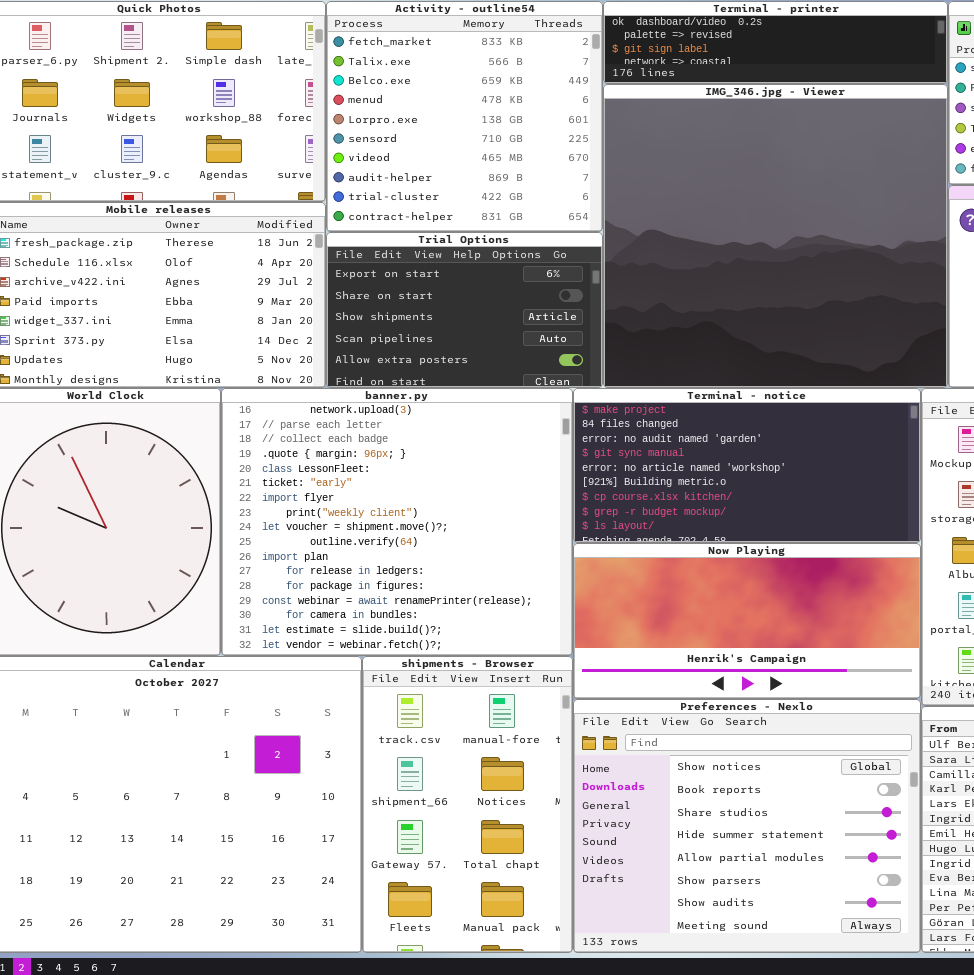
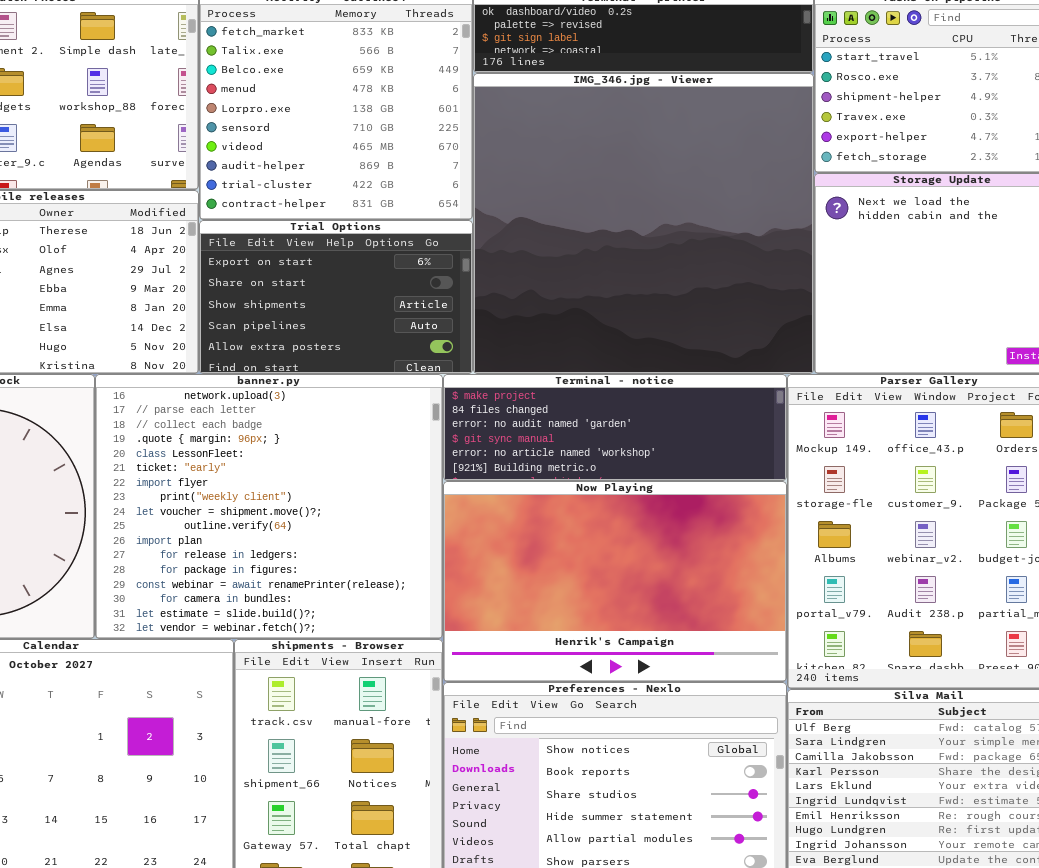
Terminal - notice: [573,388,921,543] -> [443,374,787,481], resized
Now Playing: [573,543,921,699] -> [443,481,787,682], resized

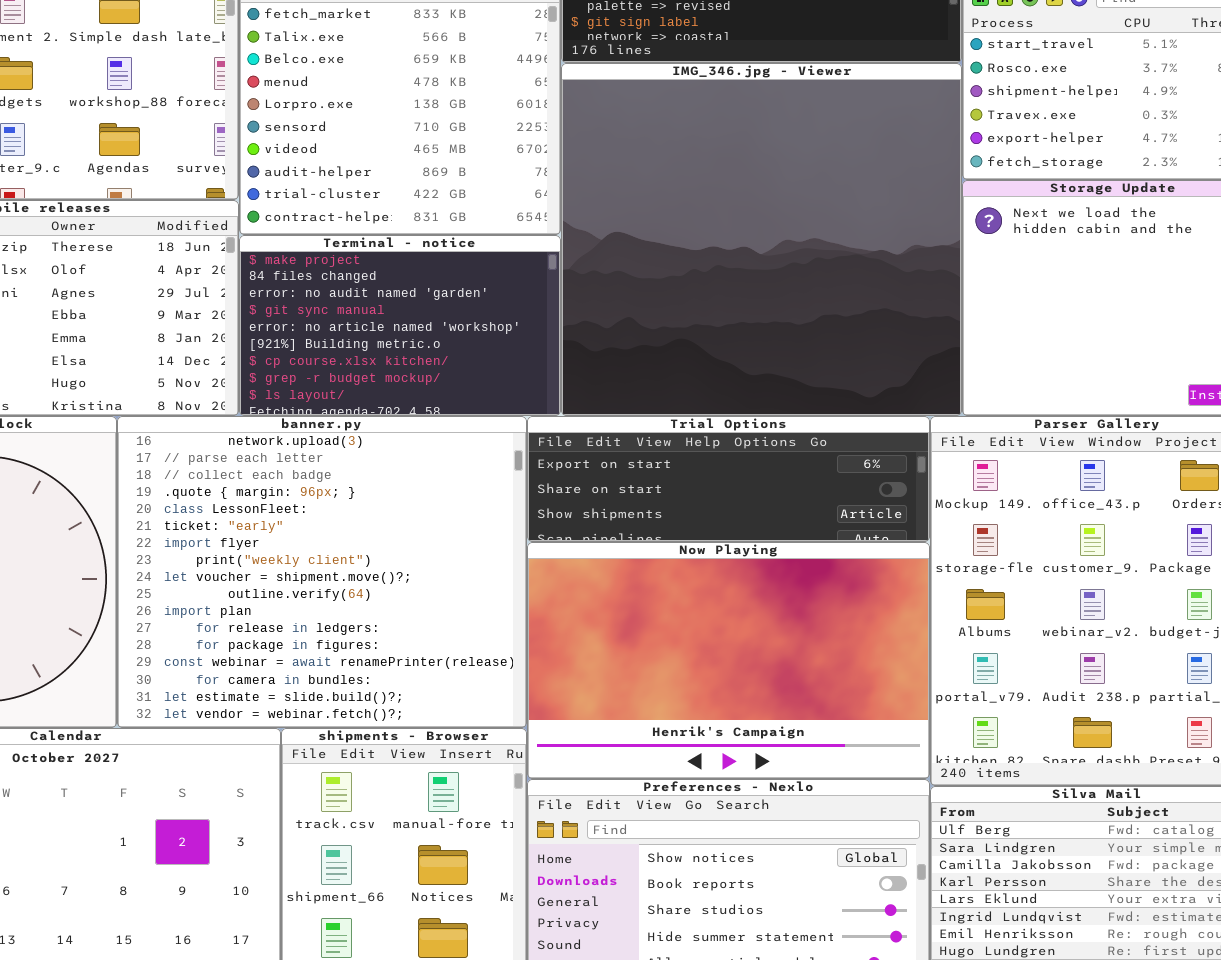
Trial Options: [199,220,473,374] -> [527,416,930,542], moved, resized
Terminal - notice: [443,374,787,481] -> [239,235,561,416], moved, resized

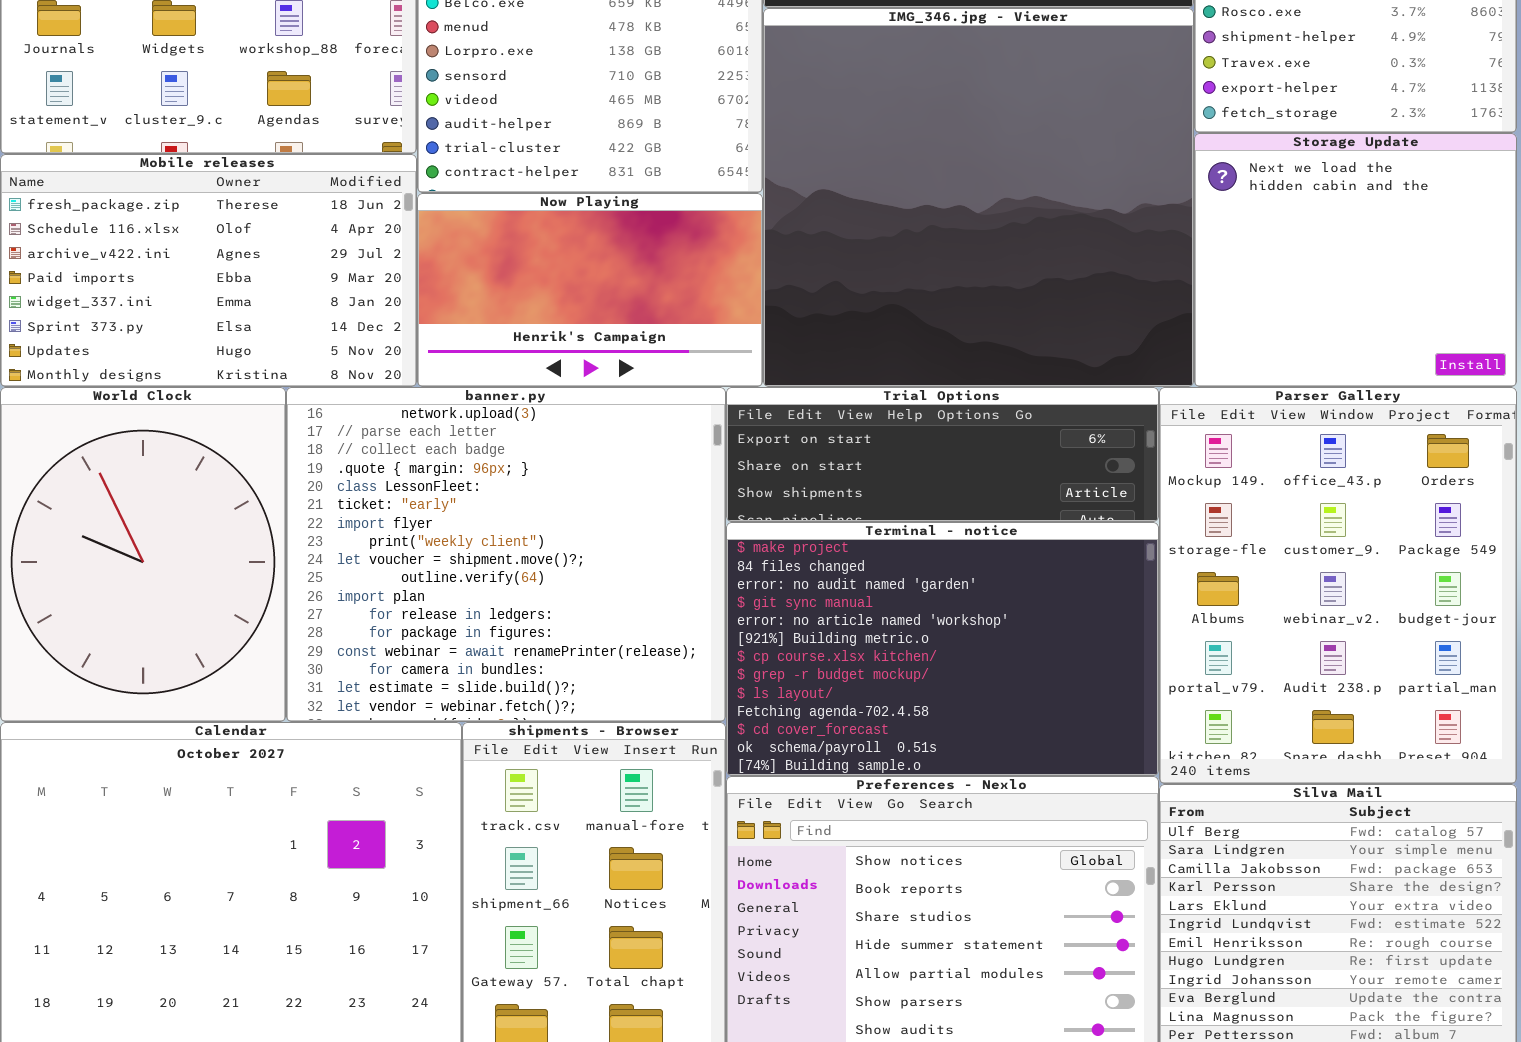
Terminal - notice: [239,235,561,416] -> [726,522,1159,776], moved, resized
Now Playing: [527,542,930,779] -> [417,193,763,387], moved, resized

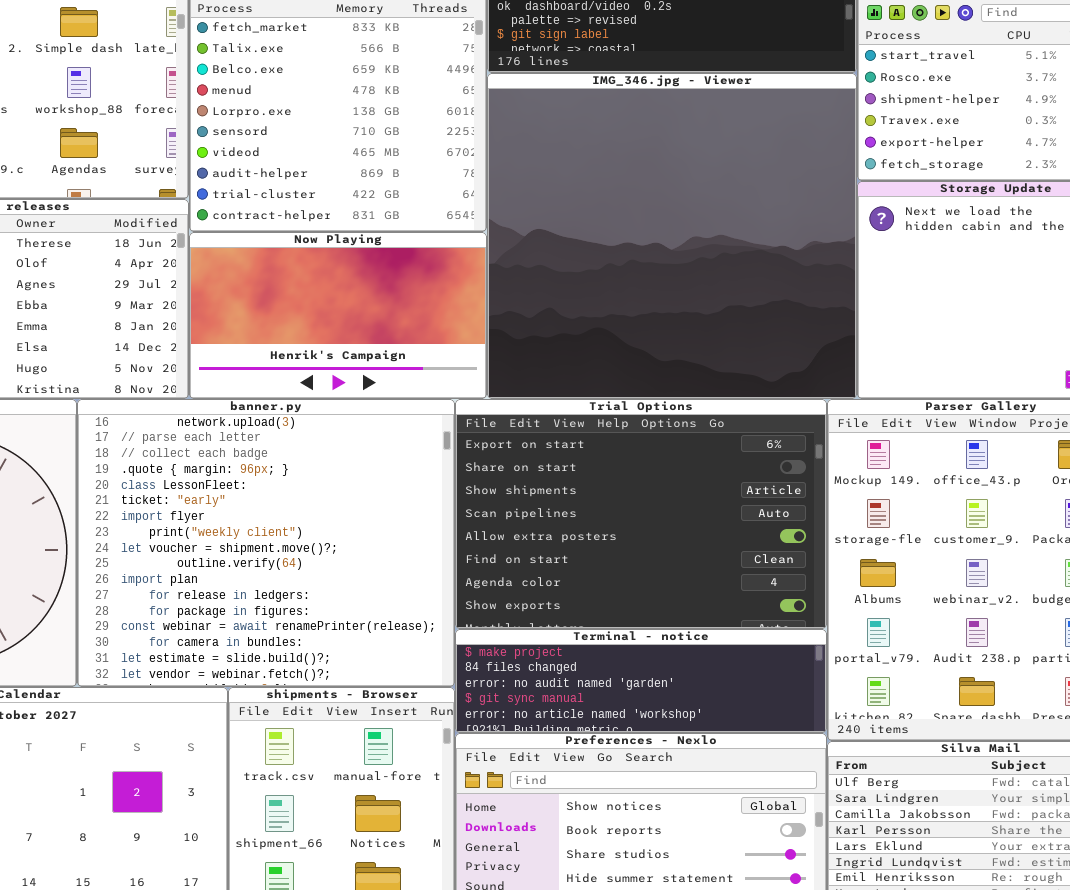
Trial Options: [726,387,1159,522] -> [455,399,827,629], resized
Terminal - notice: [726,522,1159,776] -> [455,629,827,733], resized

